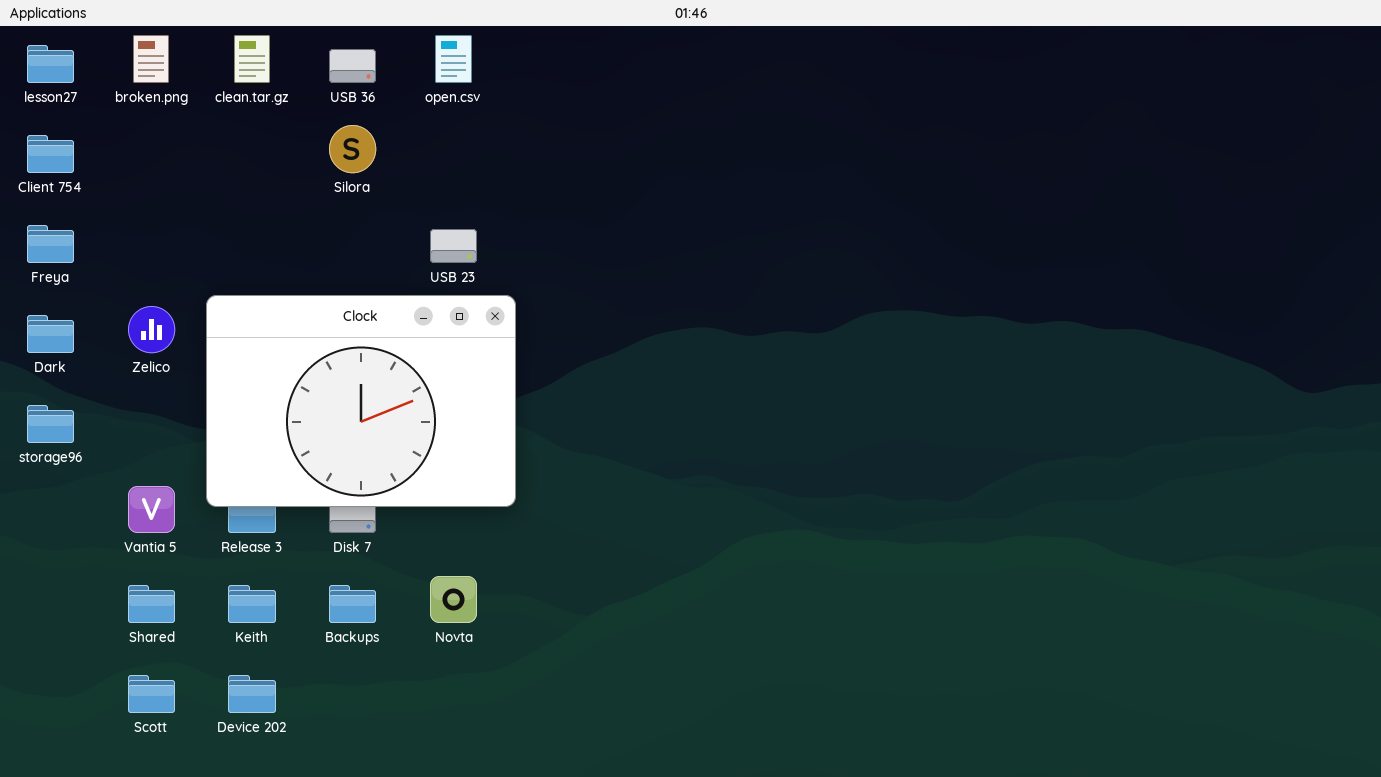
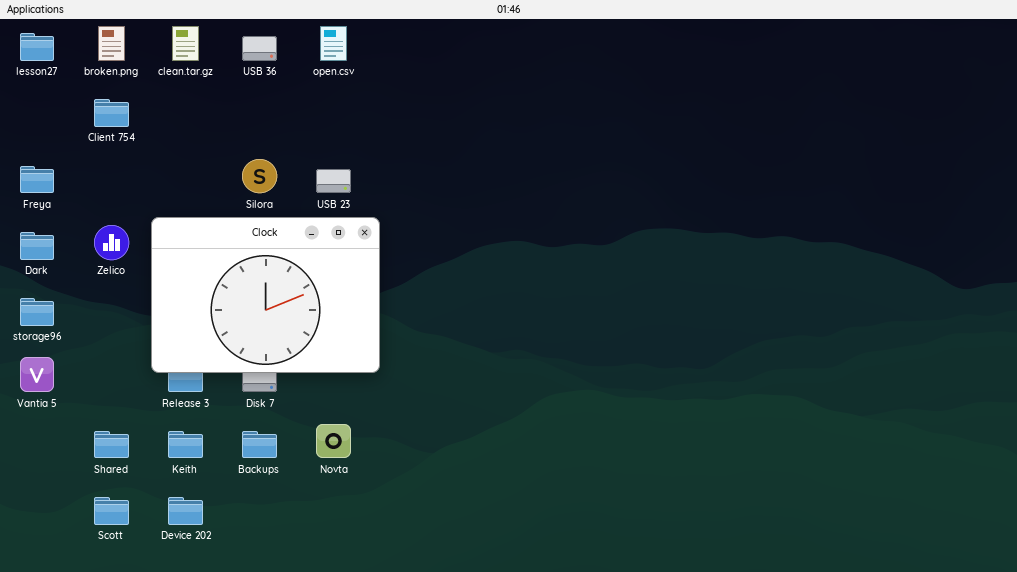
Silora: [329,125,376,173] -> [242,159,277,193], moved
Client 754: [27,135,74,173] -> [94,99,129,127], moved
Vantia 5: [128,486,175,533] -> [20,357,54,392], moved

